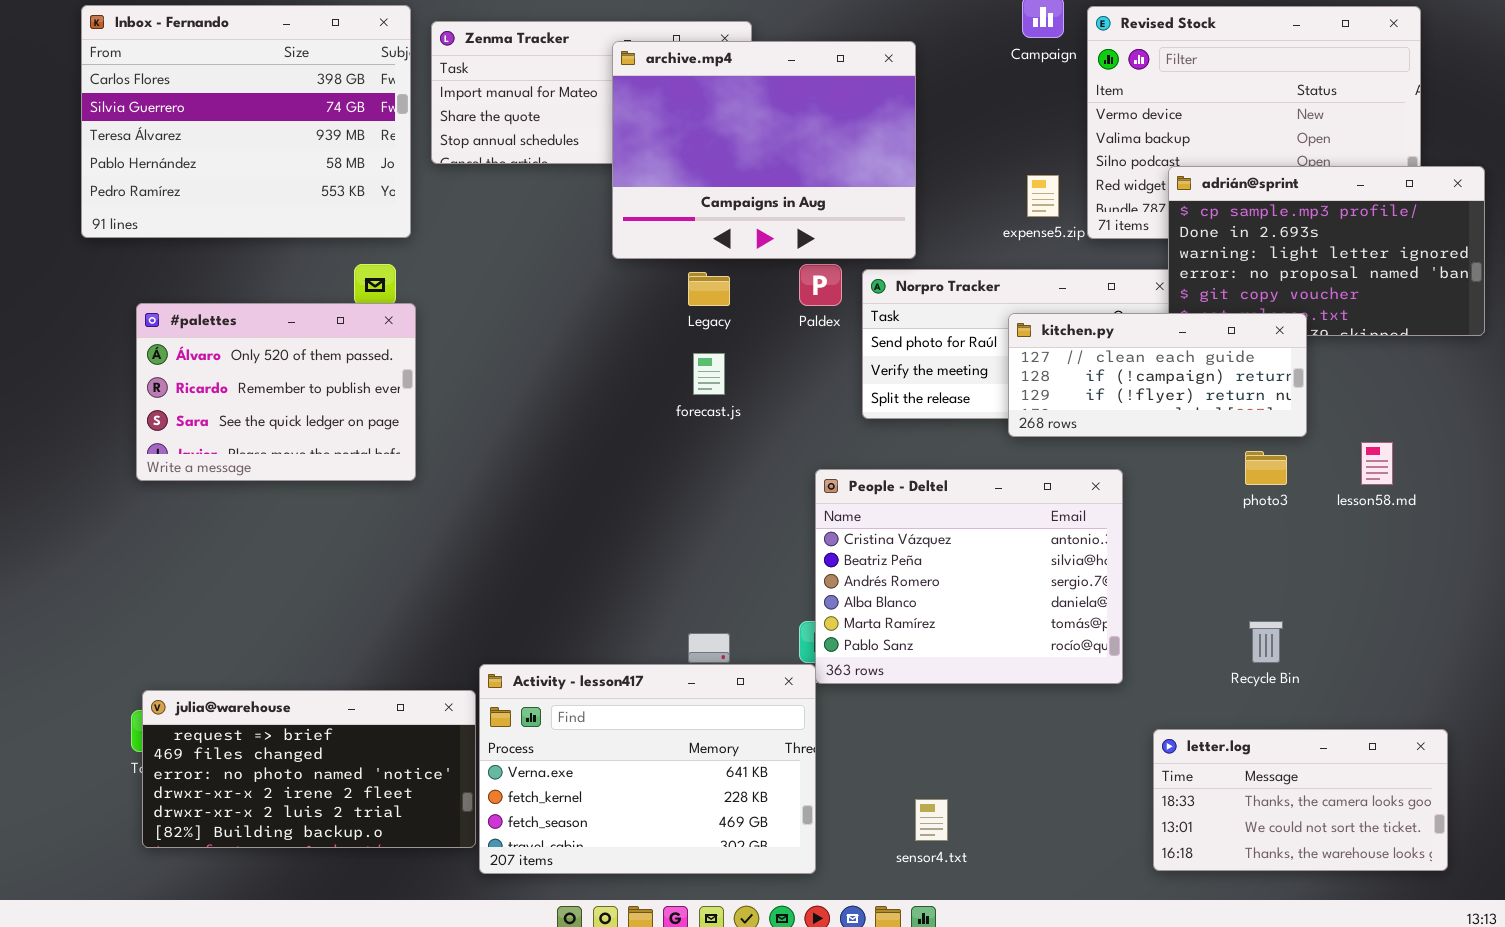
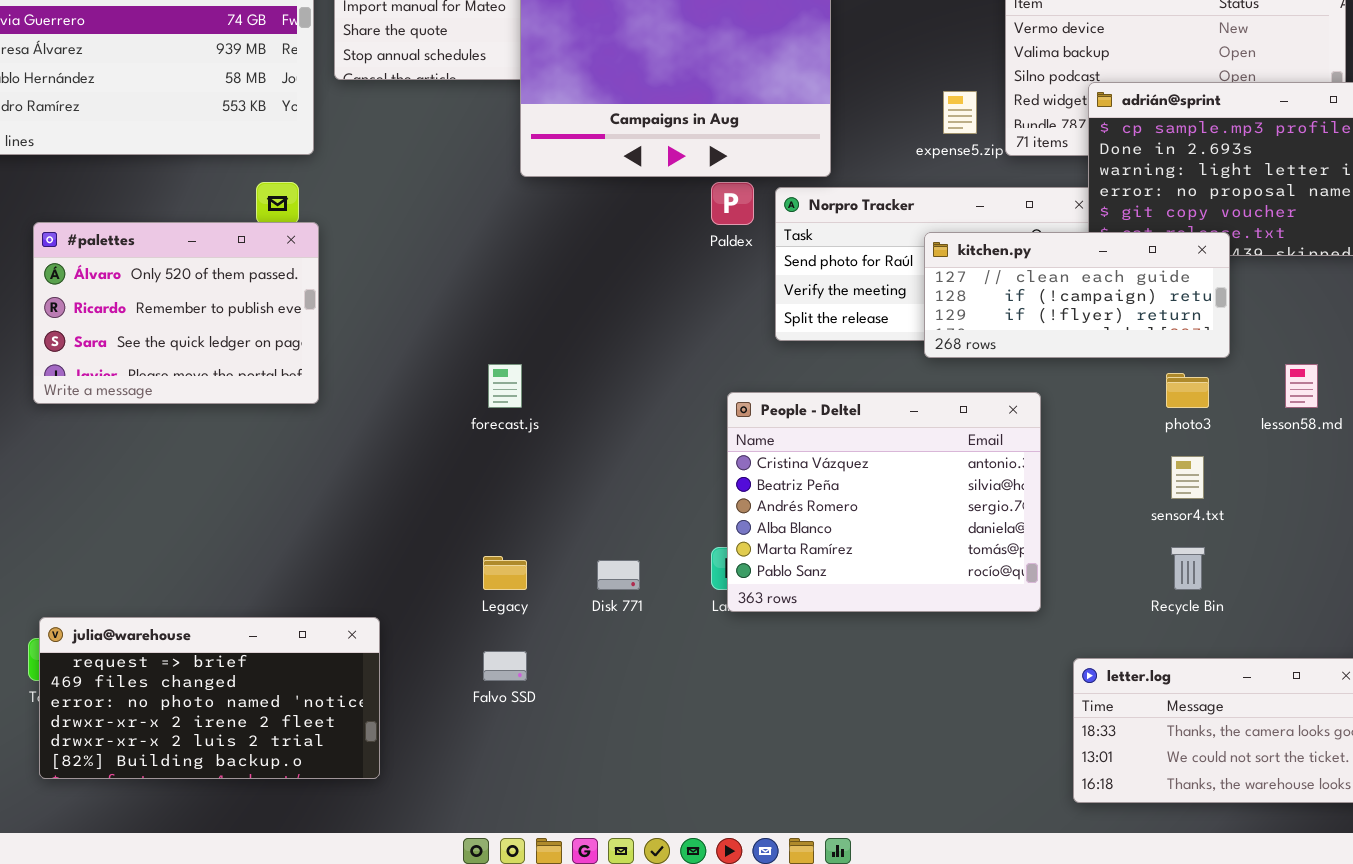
Legacy: [688,272,730,306] -> [483,556,527,590], moved
forecast.js: [693,353,725,395] -> [488,364,522,408], moved
Activity - lesson417: [479,664,816,874] -> none, closed
sensor4.txt: [915,799,948,841] -> [1171,456,1204,499], moved

